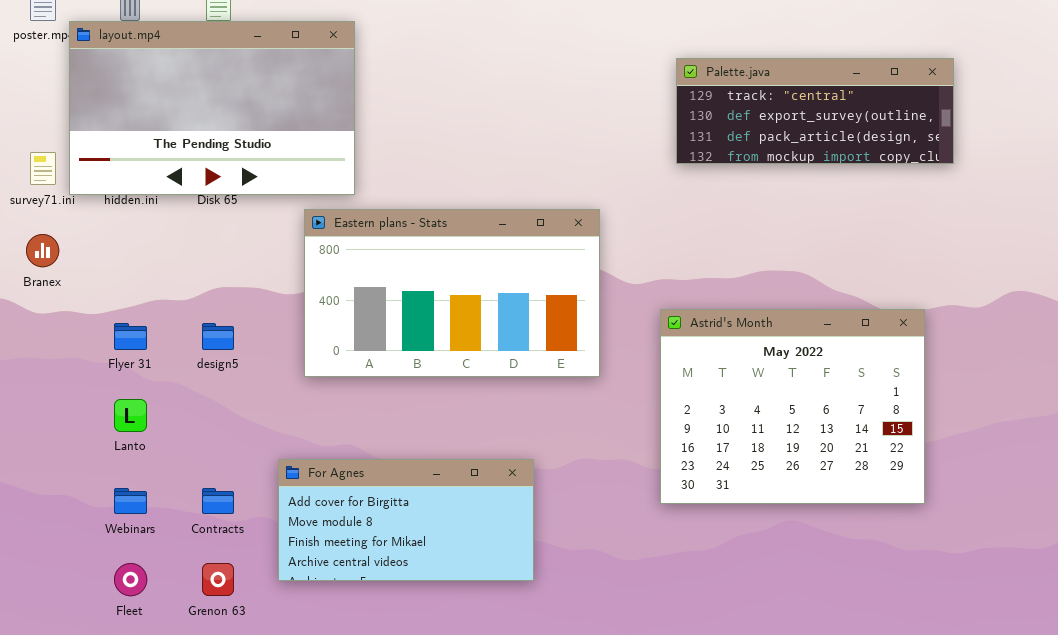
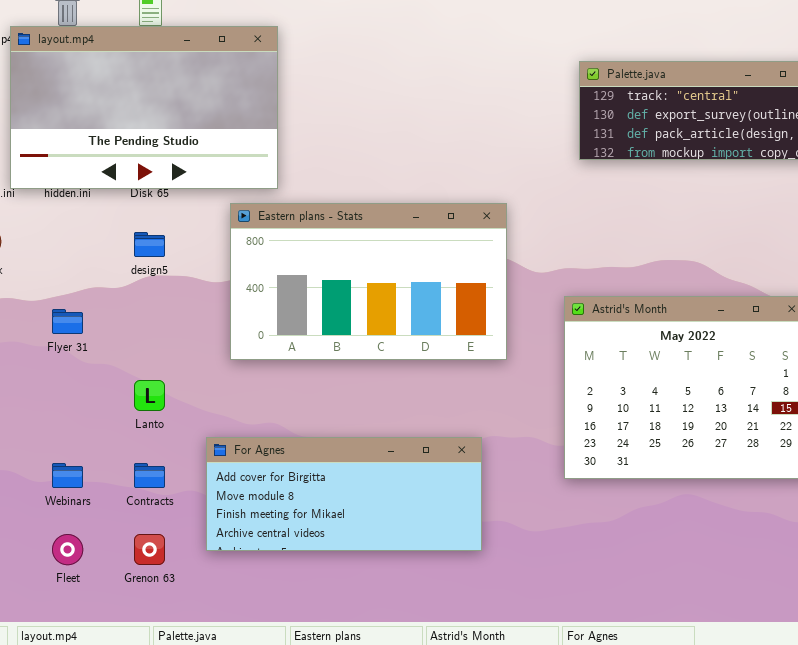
design5: [202,323,234,350] -> [134,232,165,257], moved
Lanto: [114,399,147,432] -> [134,380,165,411], moved
For Agnes: [278,459,534,581] -> [206,437,482,551], resized

